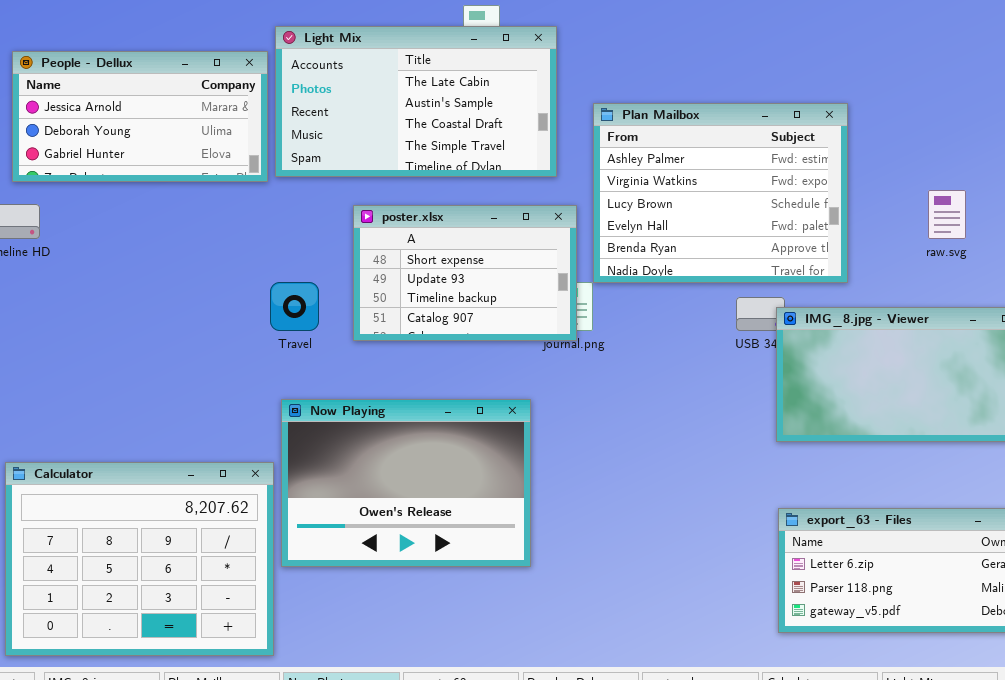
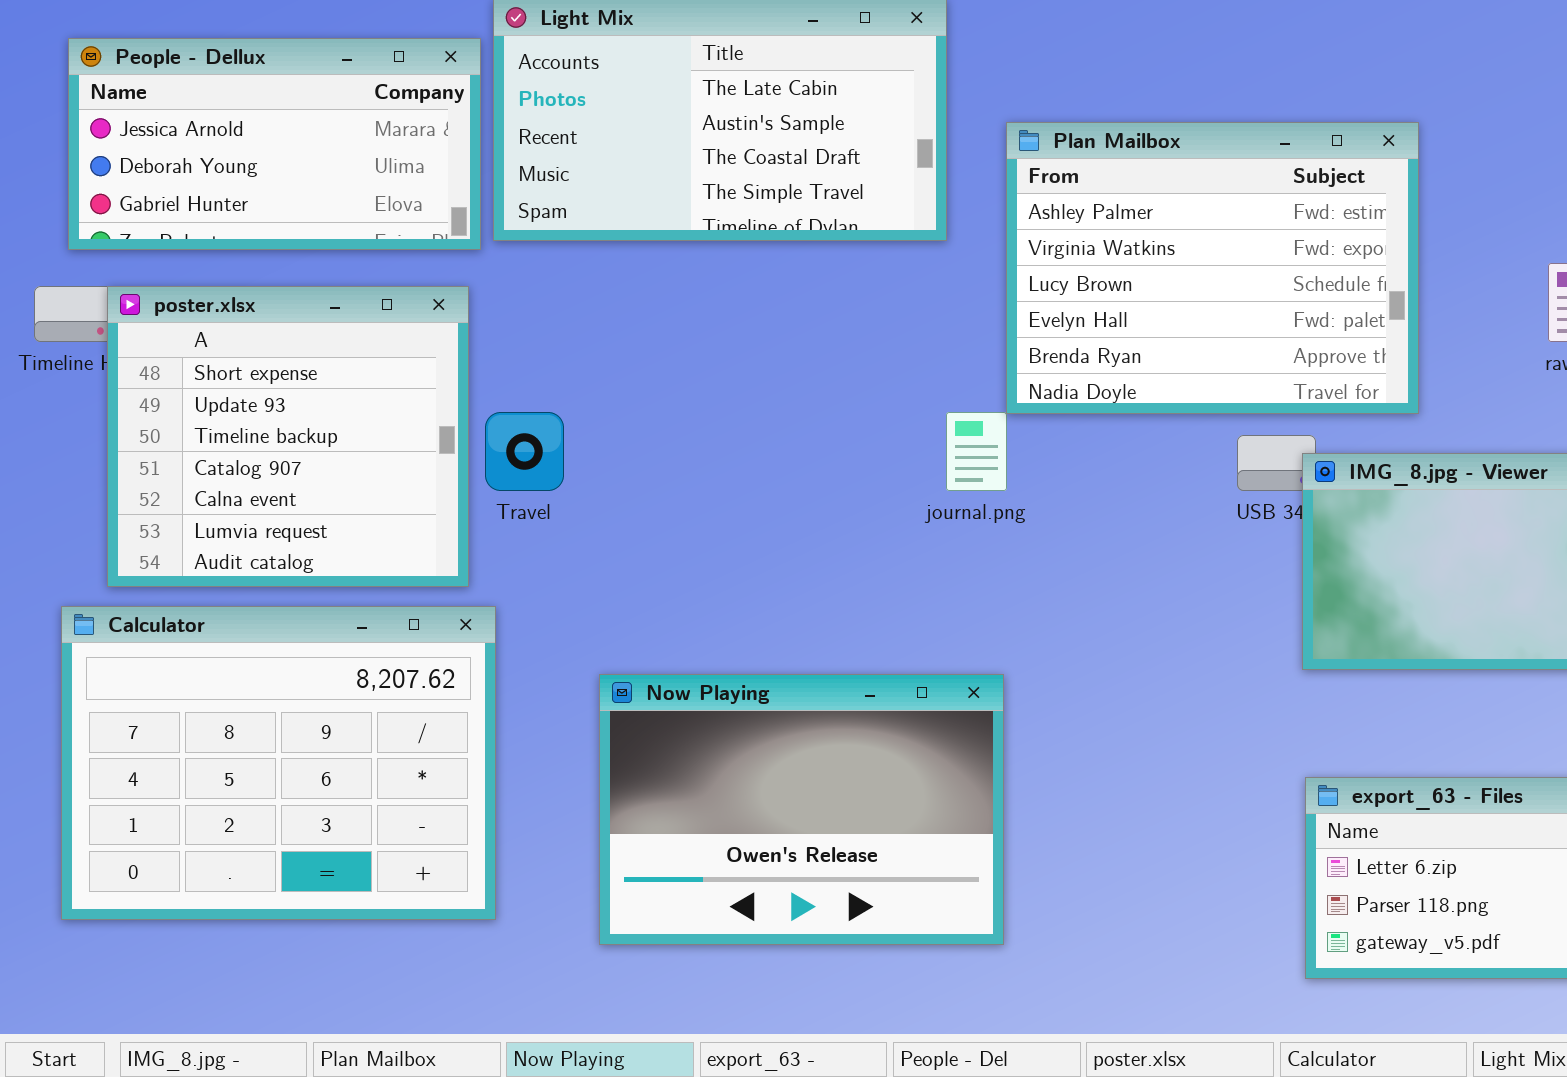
poster.xlsx: [353,205,577,341] -> [107,286,469,587], moved, resized
Now Playing: [281,399,531,567] -> [599,674,1004,945], moved
Calculator: [5,462,274,656] -> [61,606,496,920], moved

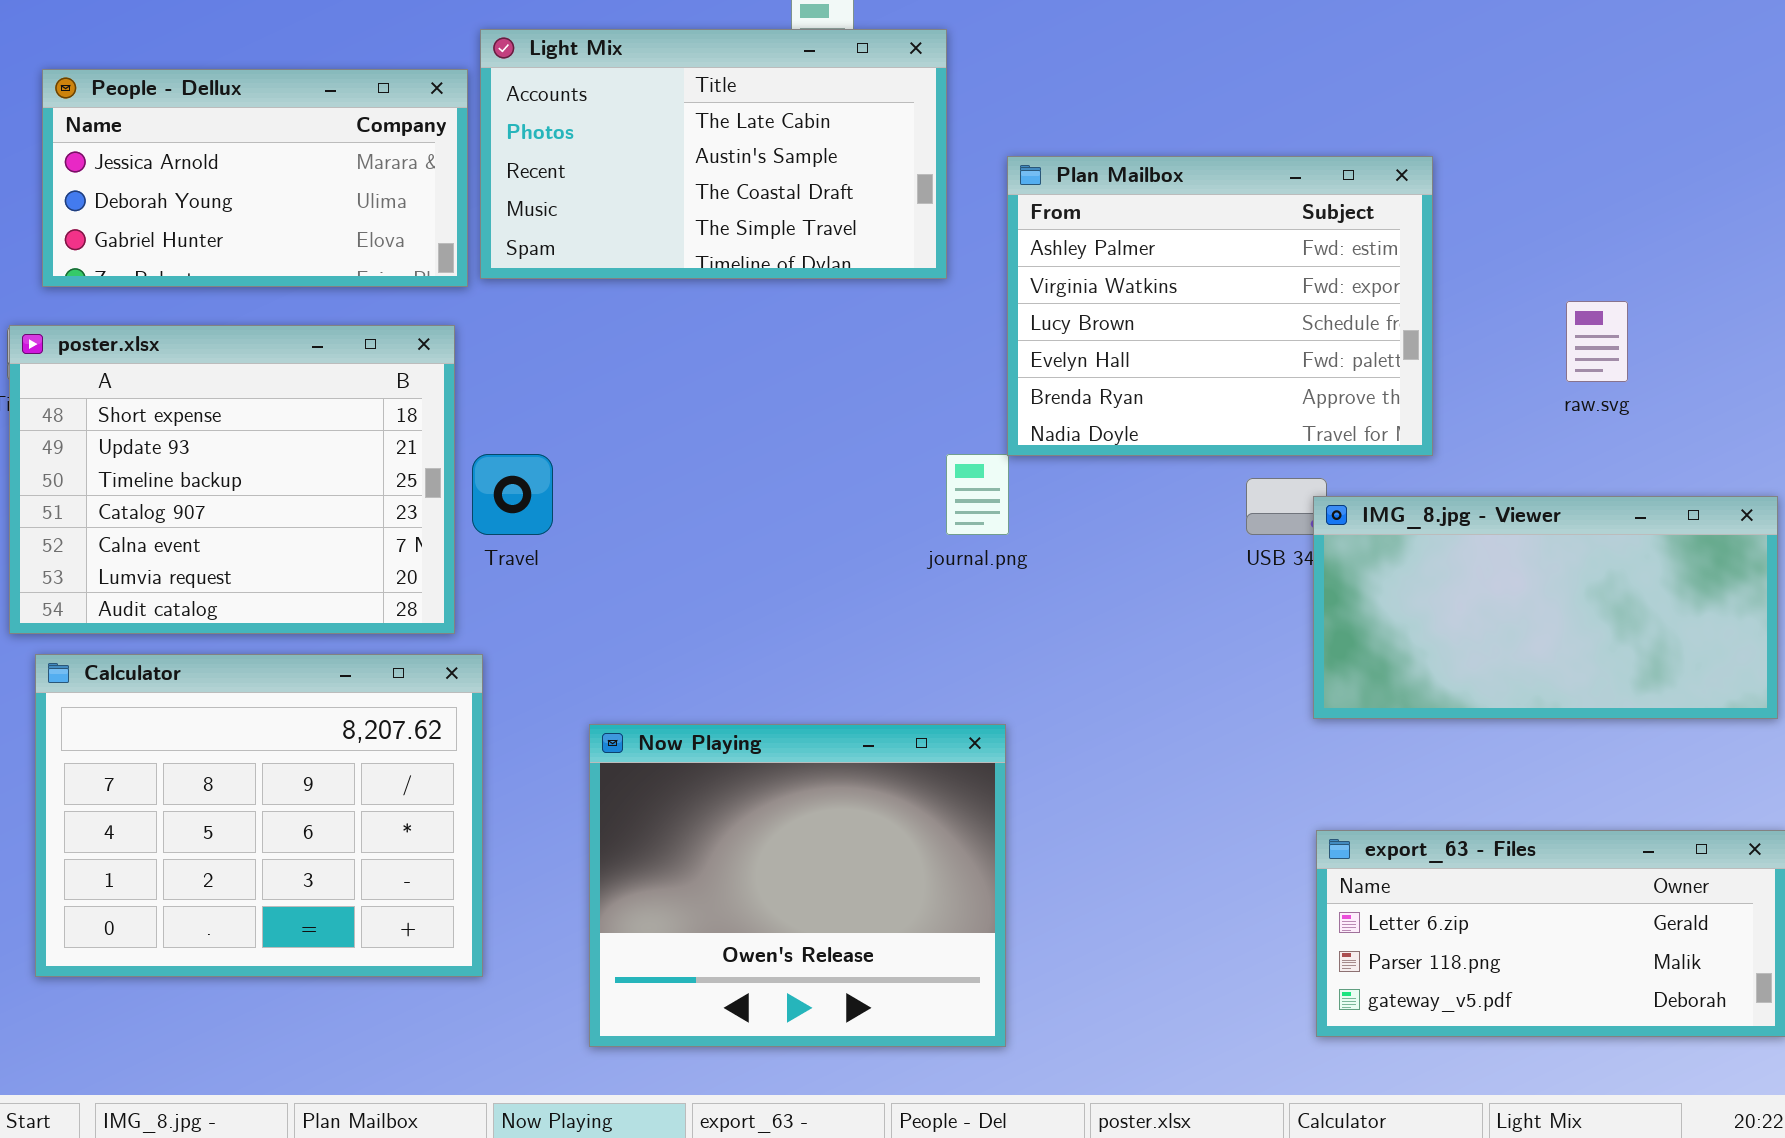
poster.xlsx: [107,286,469,587] -> [9,325,455,634], resized
Now Playing: [599,674,1004,945] -> [589,724,1006,1047], resized

